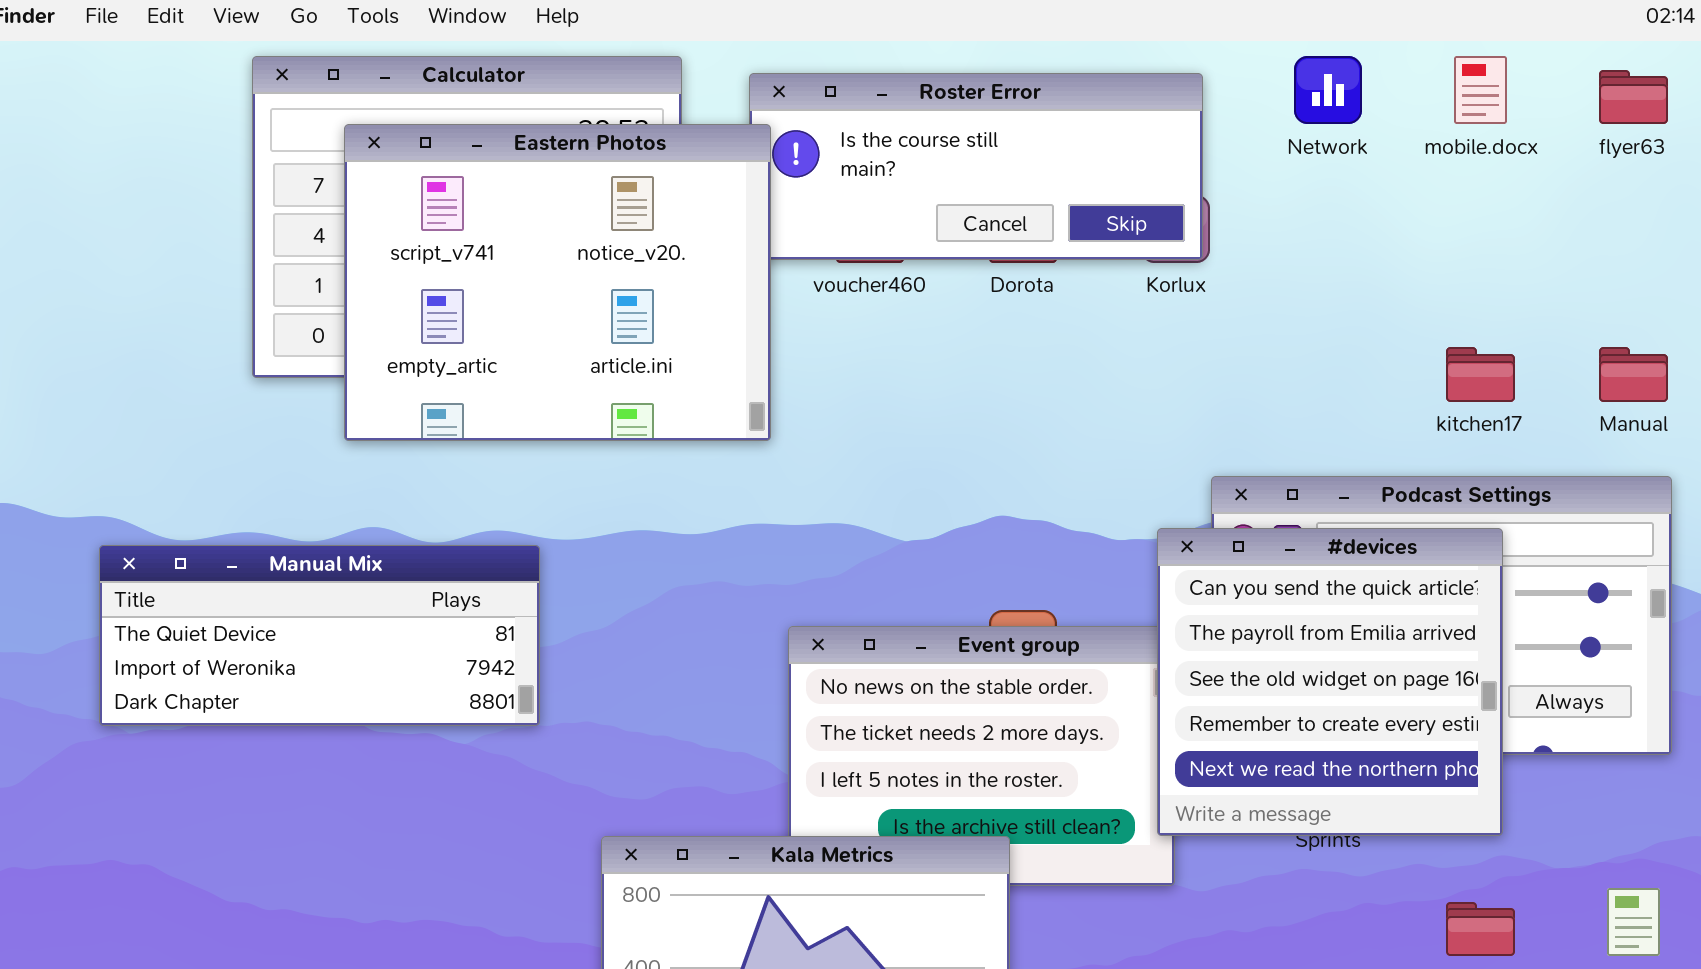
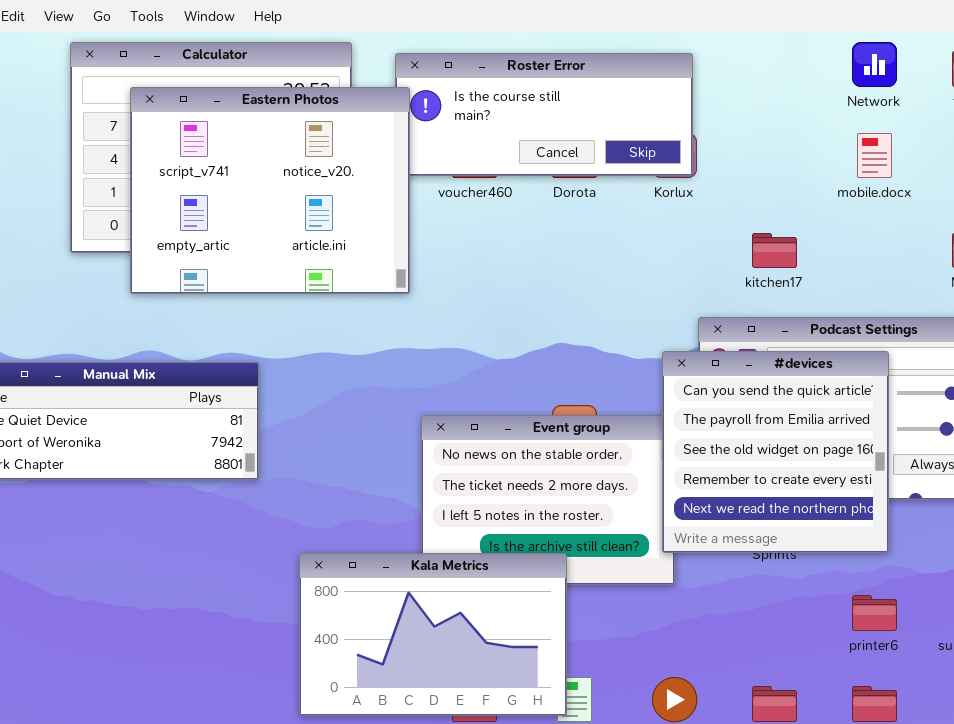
Network: [1294,56,1362,124] -> [852,42,897,87], moved
mobile.docx: [1454,56,1507,124] -> [857,133,892,178], moved
kitchen17: [1446,347,1515,402] -> [752,233,797,268], moved

